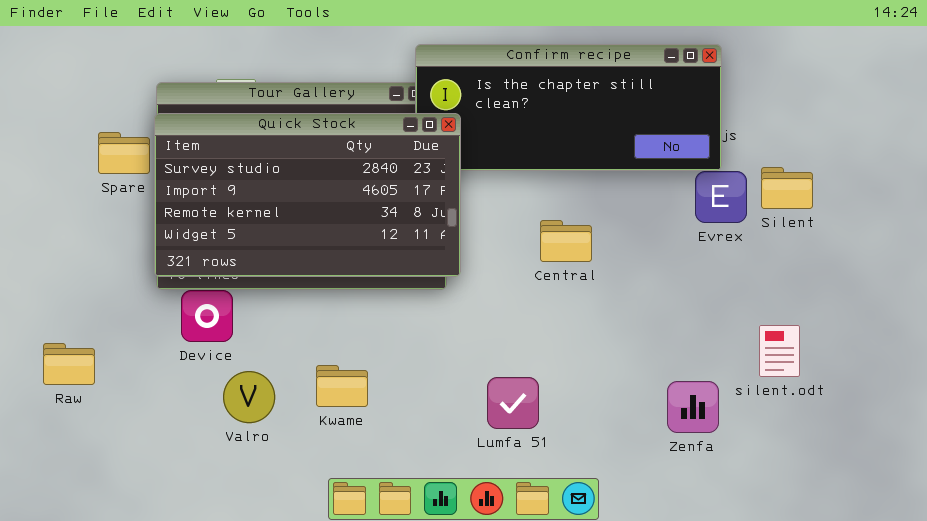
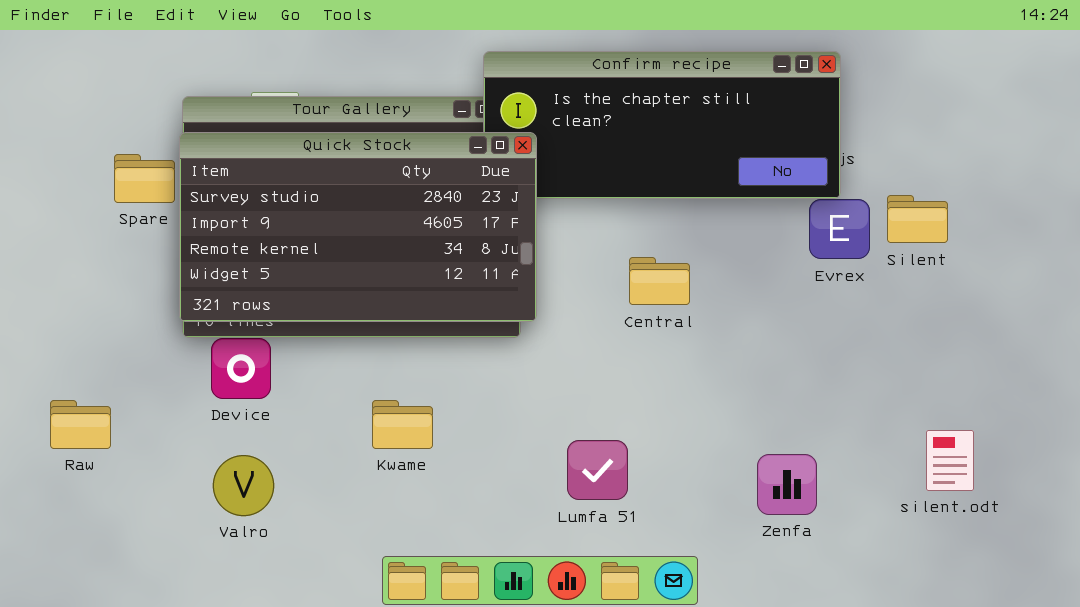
silent.odt: [759,325,800,377] -> [926,430,974,491], moved
Kwame: [316,365,368,407] -> [372,400,433,449], moved
Valro: [223,371,275,423] -> [213,455,274,516], moved
Zenfa: [667,381,719,433] -> [757,454,817,515], moved

